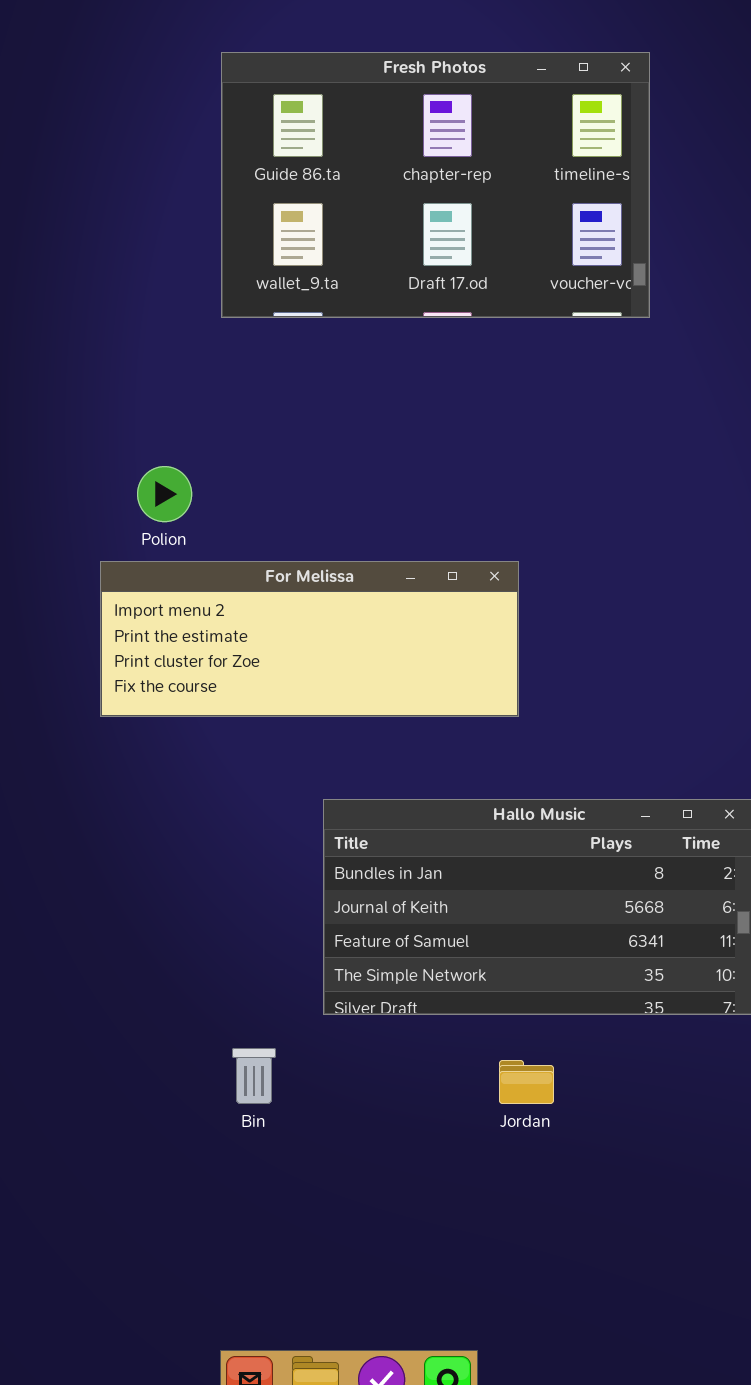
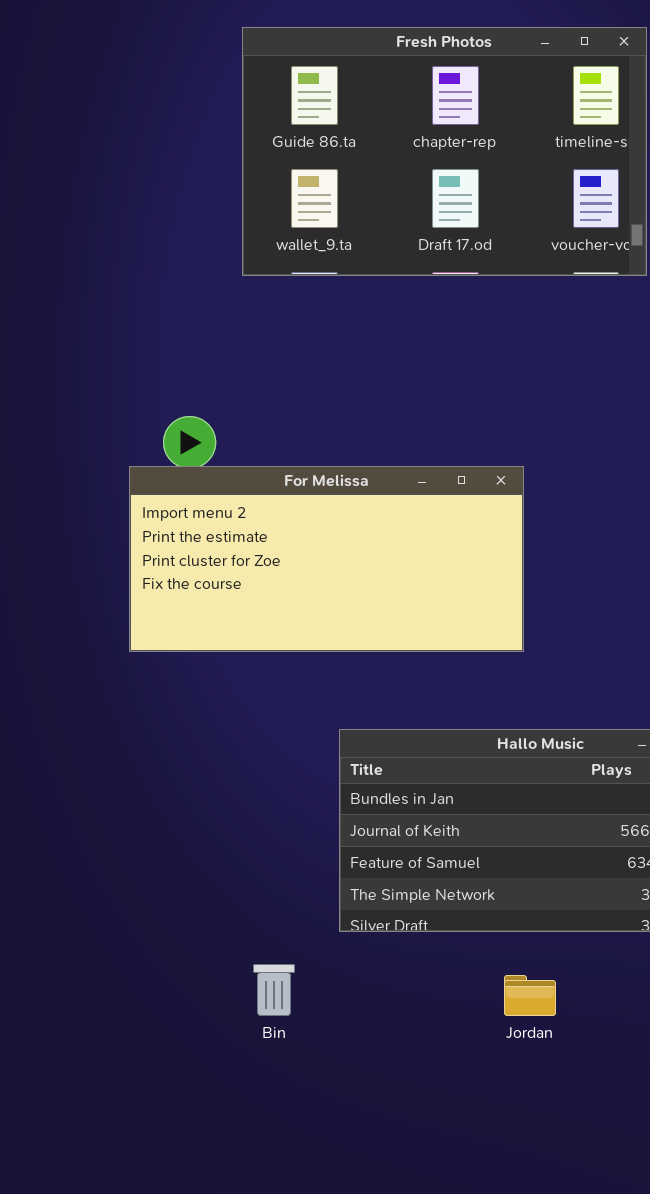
For Melissa: [100,561,519,717] -> [129,466,524,652], resized

